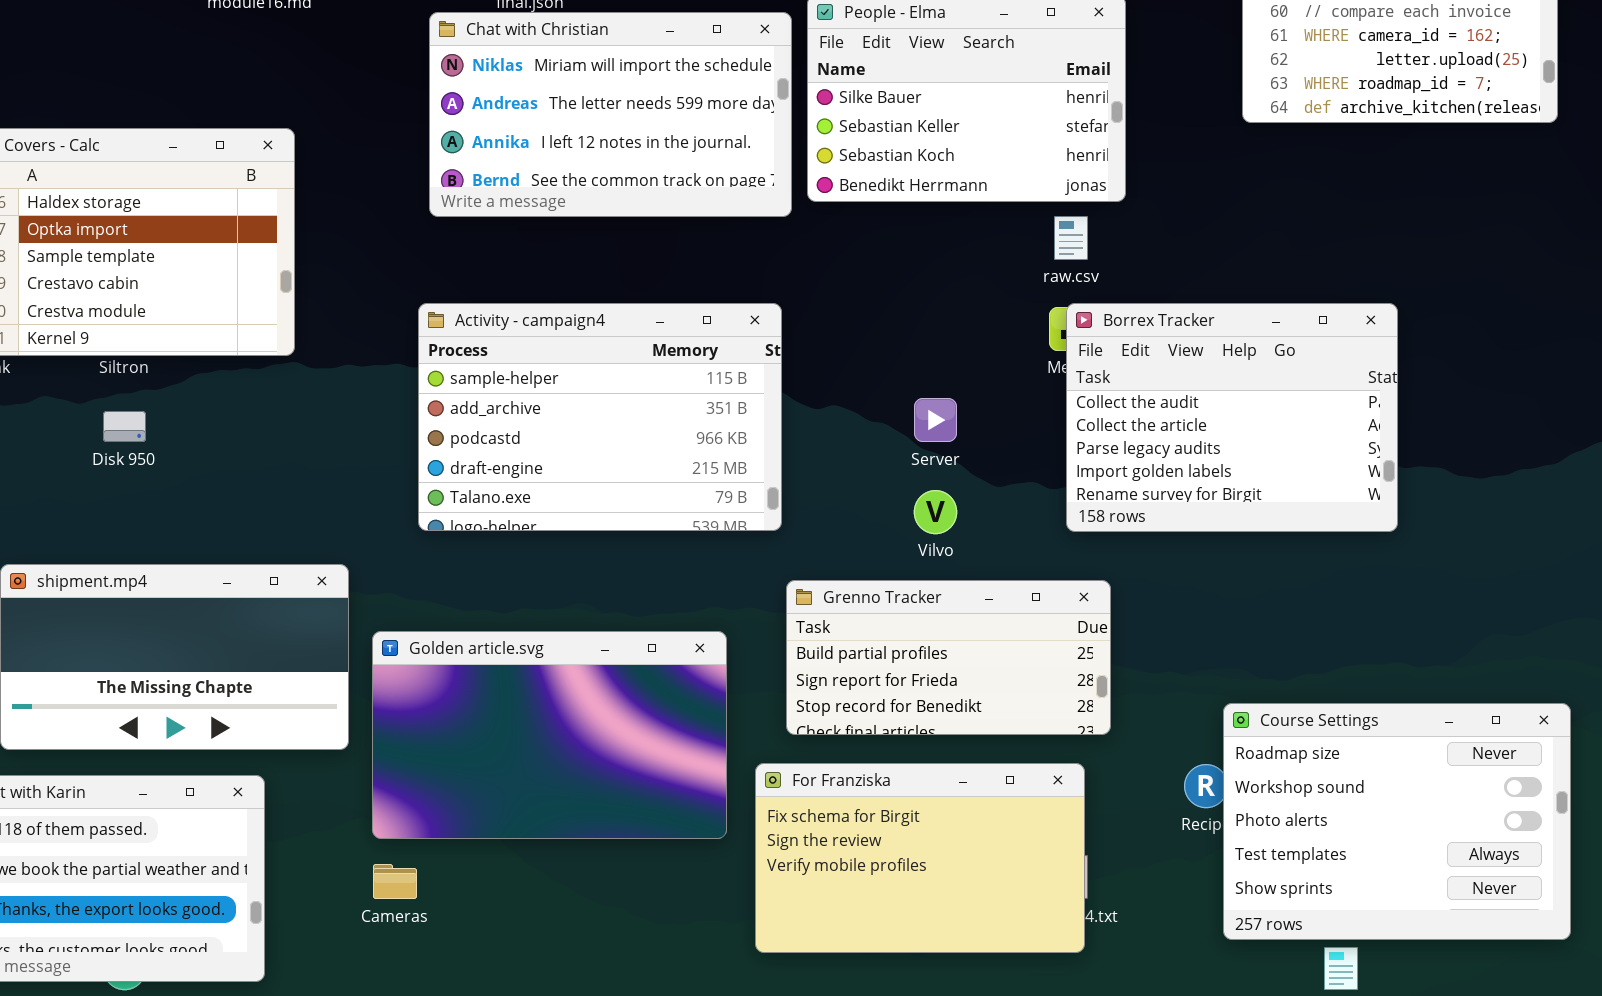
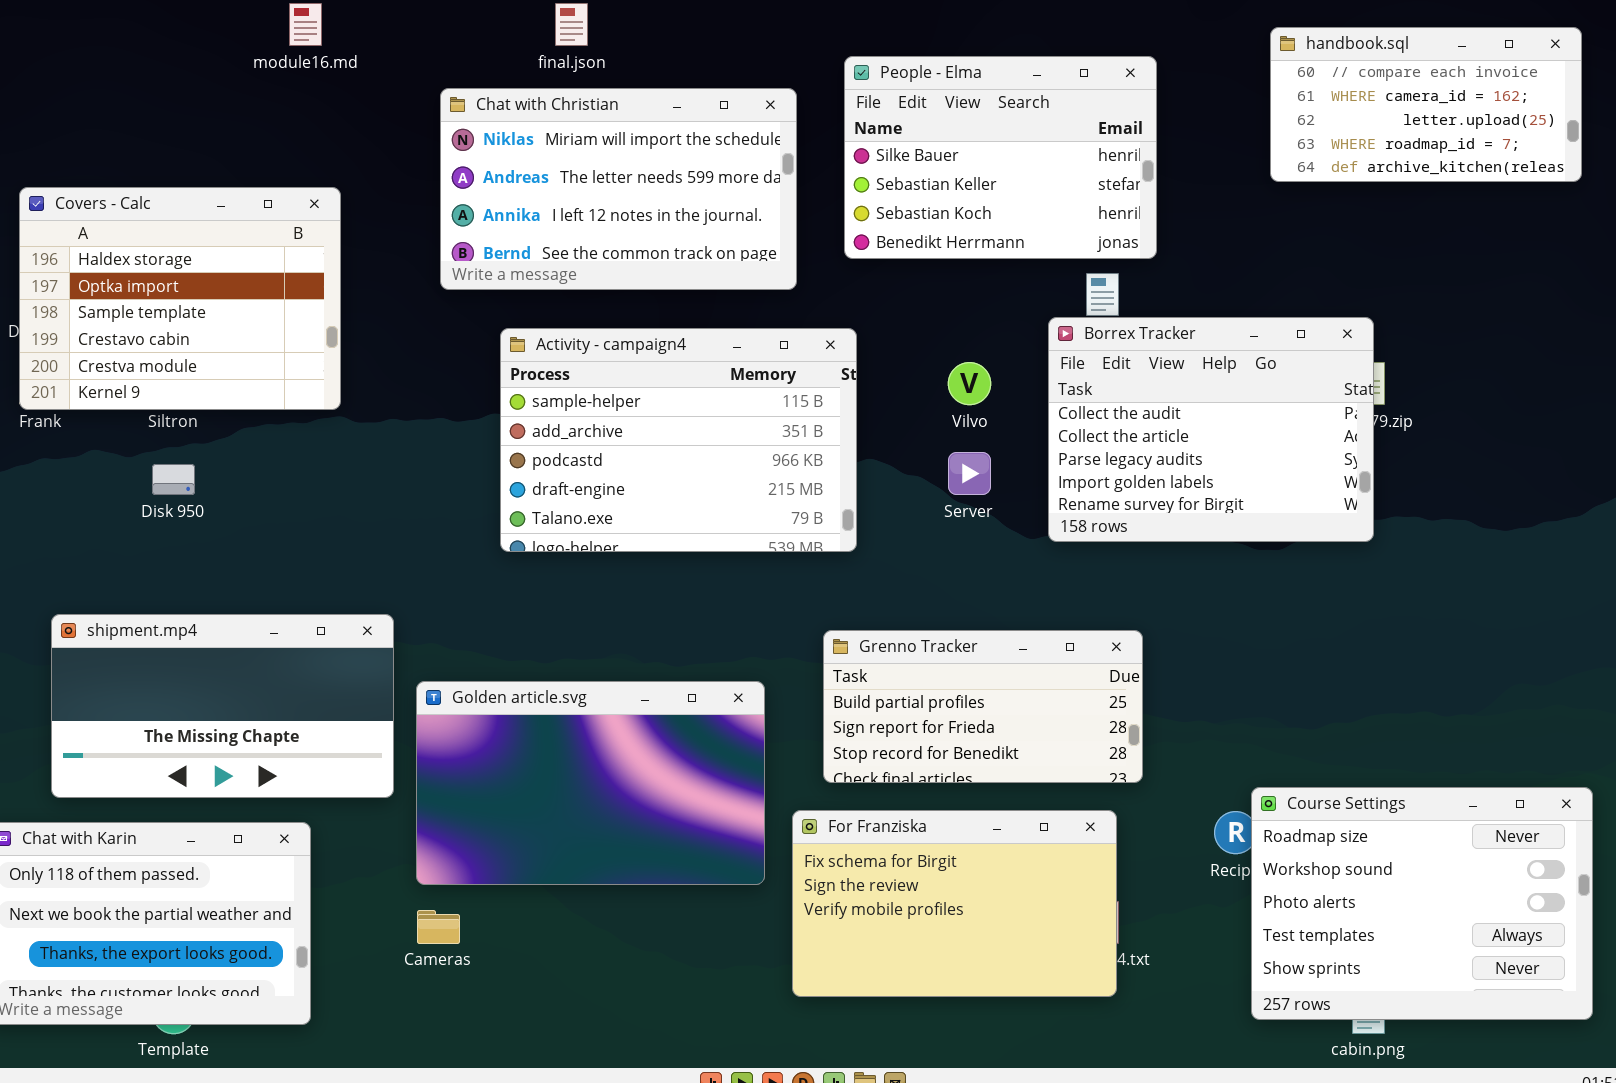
Chat with Christian: [429,12,792,217] -> [440,88,797,290], moved
Activity - campaign4: [418,303,782,531] -> [500,328,857,552], moved
Borrex Tracker: [1066,303,1398,532] -> [1048,317,1374,542], moved
Vilvo: [914,490,957,534] -> [948,362,991,405], moved
Course Settings: [1223,703,1571,940] -> [1251,787,1593,1020], moved

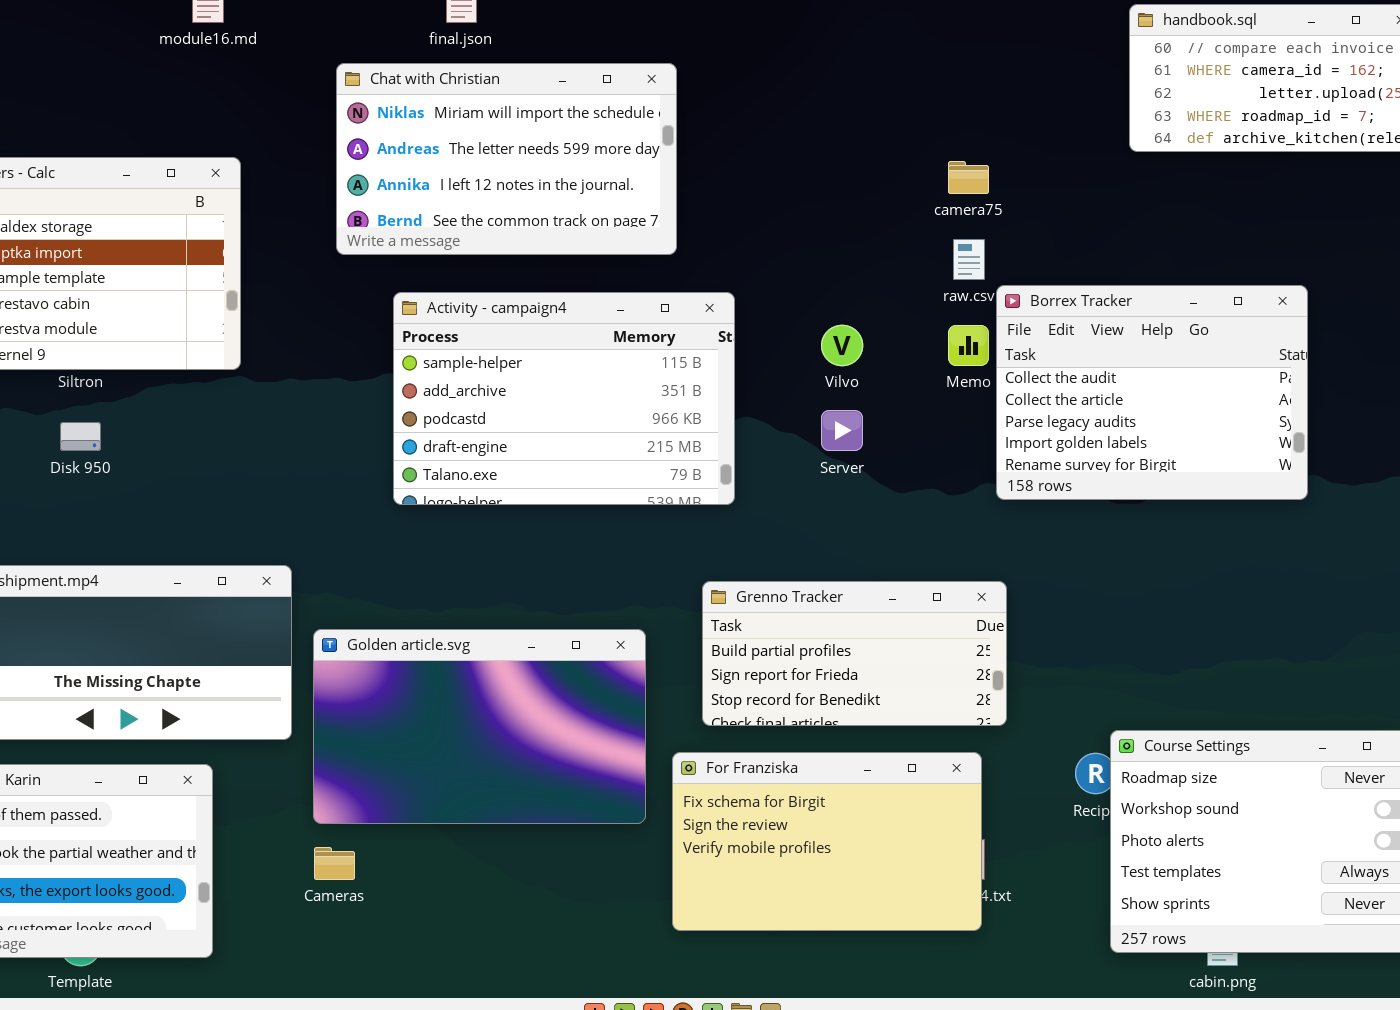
People - Elma: [844,56,1157,259] -> none, closed
Borrex Tracker: [1048,317,1374,542] -> [996,285,1308,500], moved

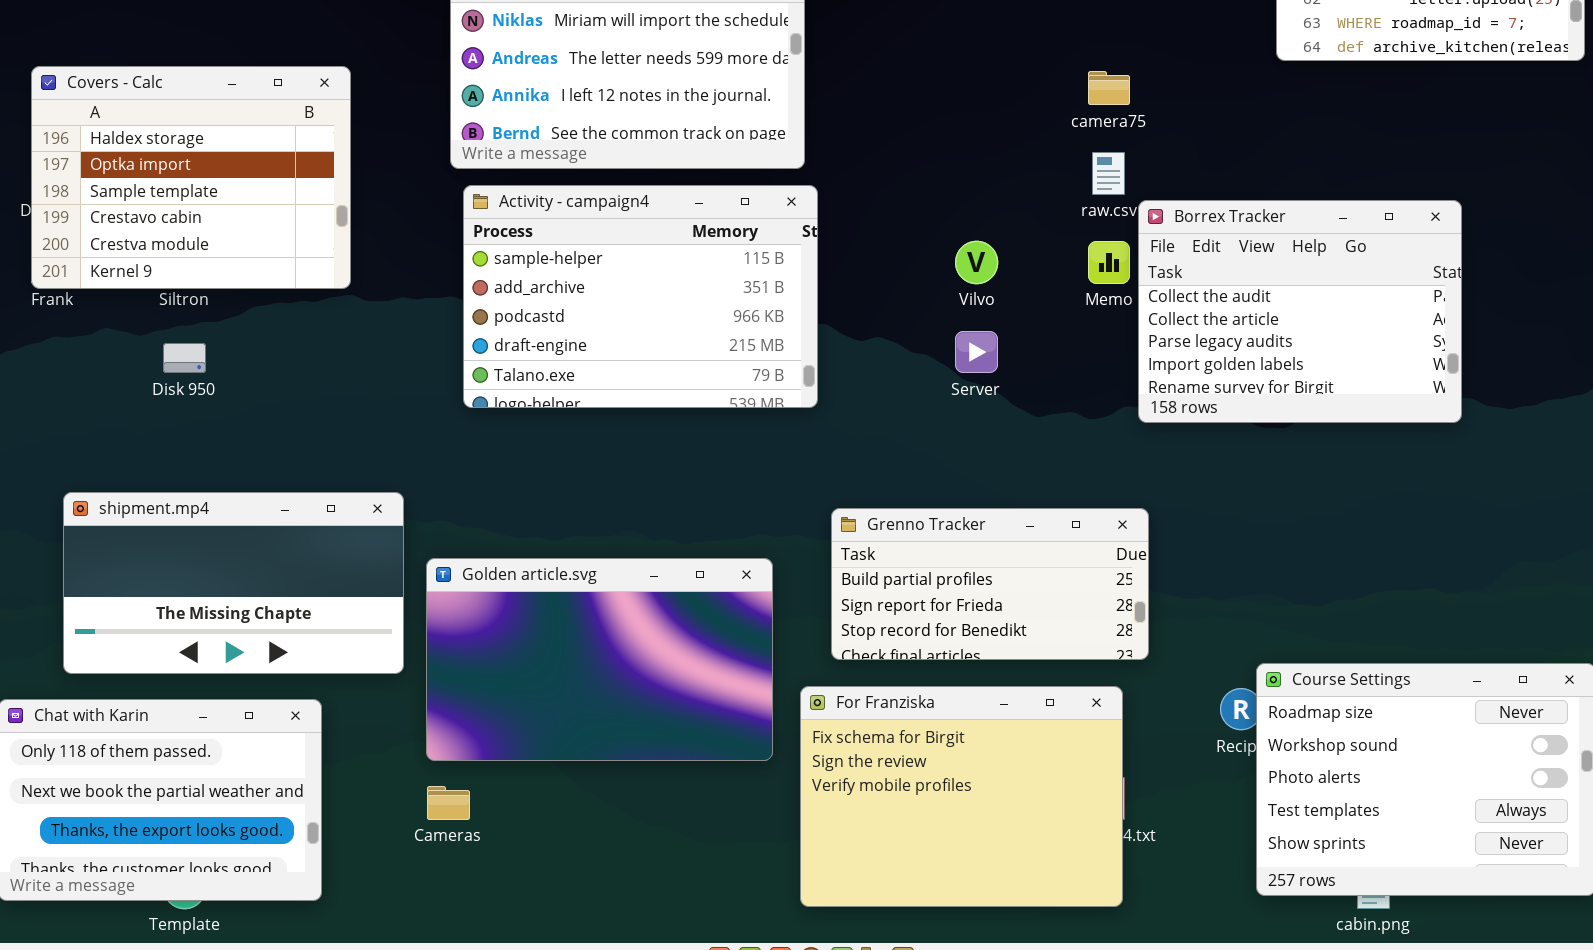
Activity - campaign4: [393,292,735,505] -> [463,185,818,408], moved
For Franziska: [672,752,982,931] -> [800,686,1123,907], resized

